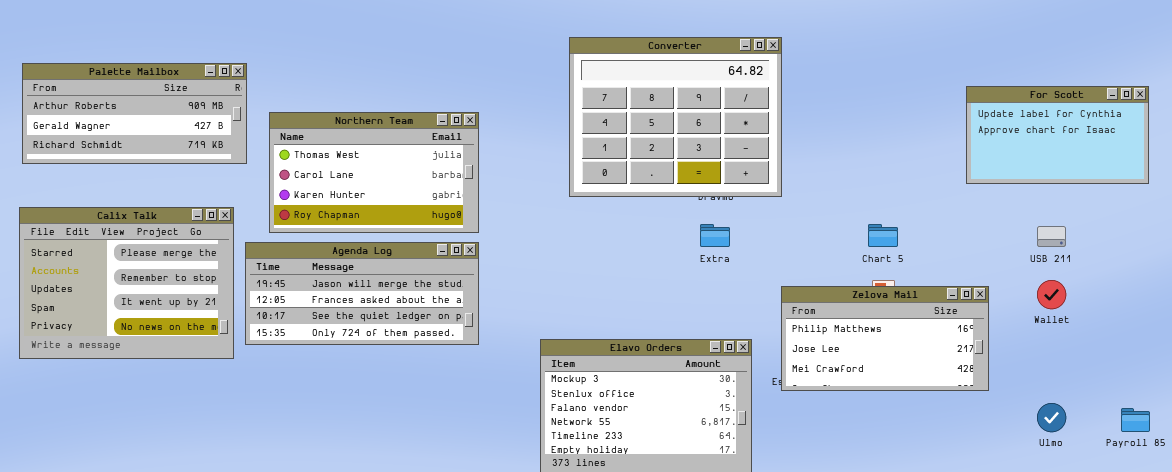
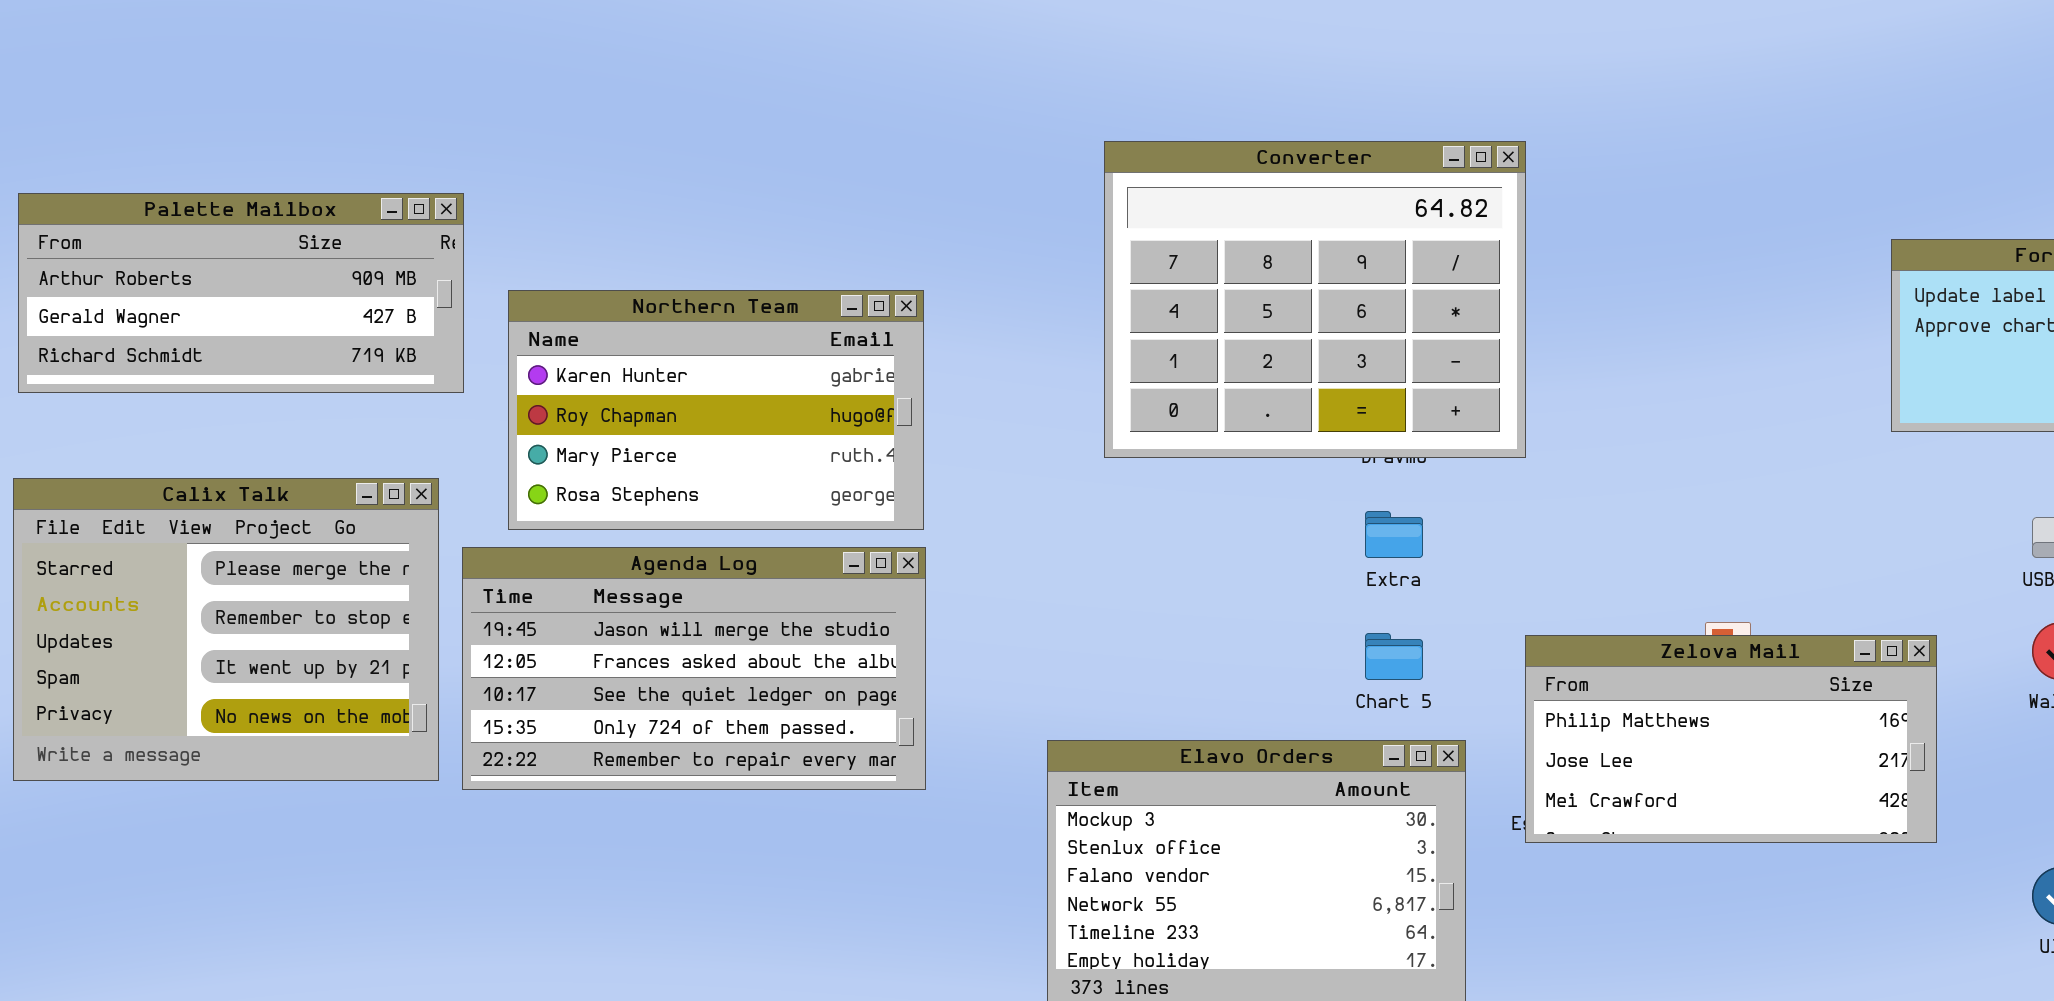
Northern Team: [269,112,479,233] -> [508,290,924,530], scrolled down 2 rows
Chart 5: [868,224,898,247] -> [1365,633,1423,680], moved
Agenda Log: [245,242,479,345] -> [462,547,926,790], resized

